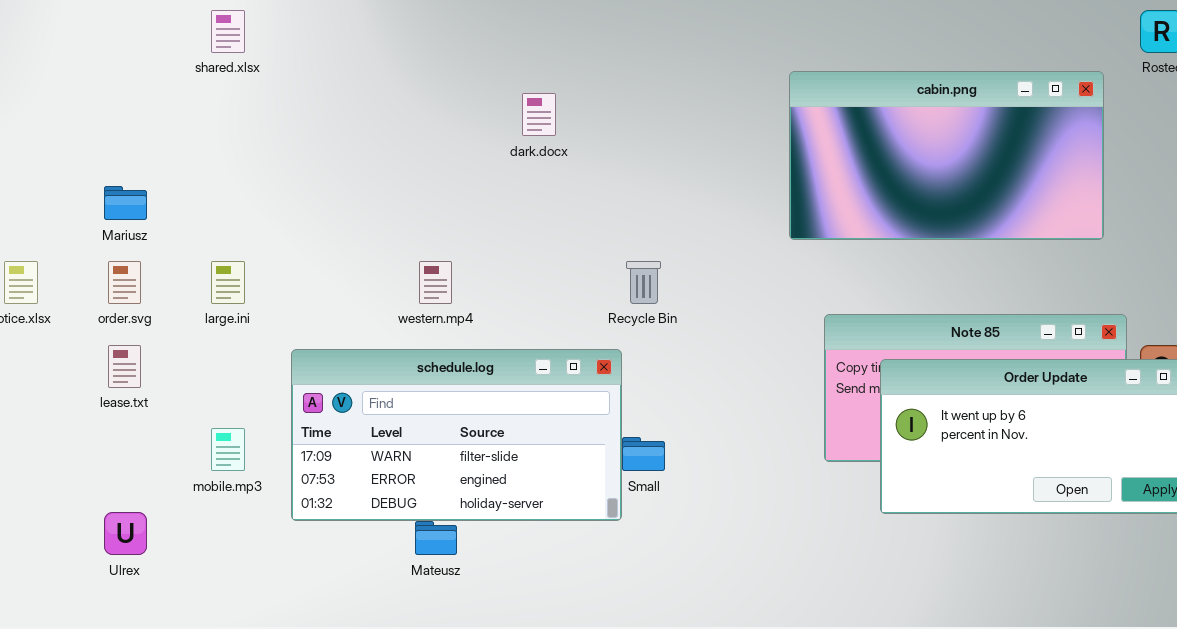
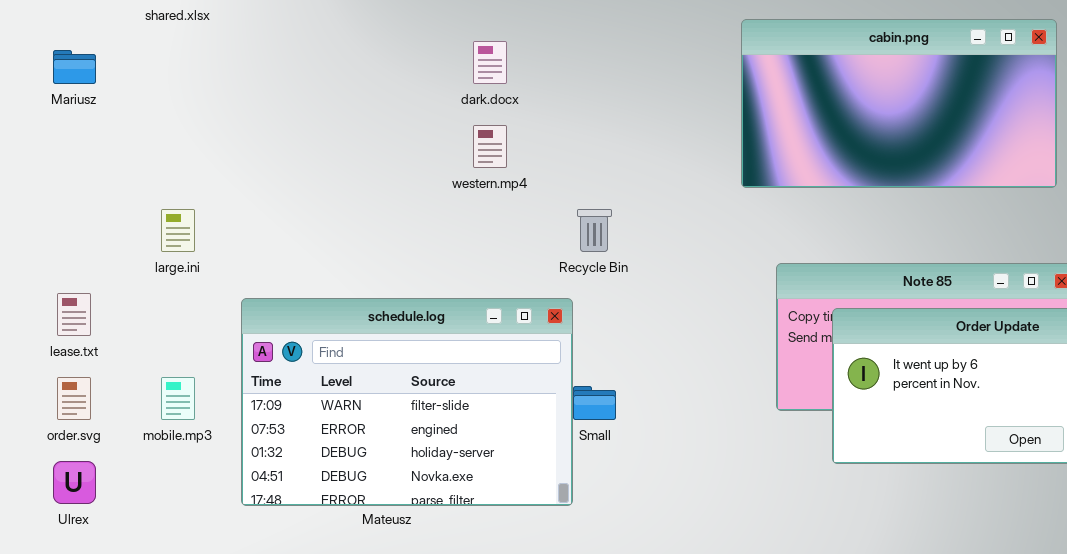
Mariusz: [104,186,147,220] -> [53,50,96,84], moved
order.svg: [108,261,141,304] -> [57,377,91,420], moved
western.mp4: [419,261,452,304] -> [473,125,507,168], moved
schedule.log: [291,349,622,521] -> [241,298,573,506], resized

